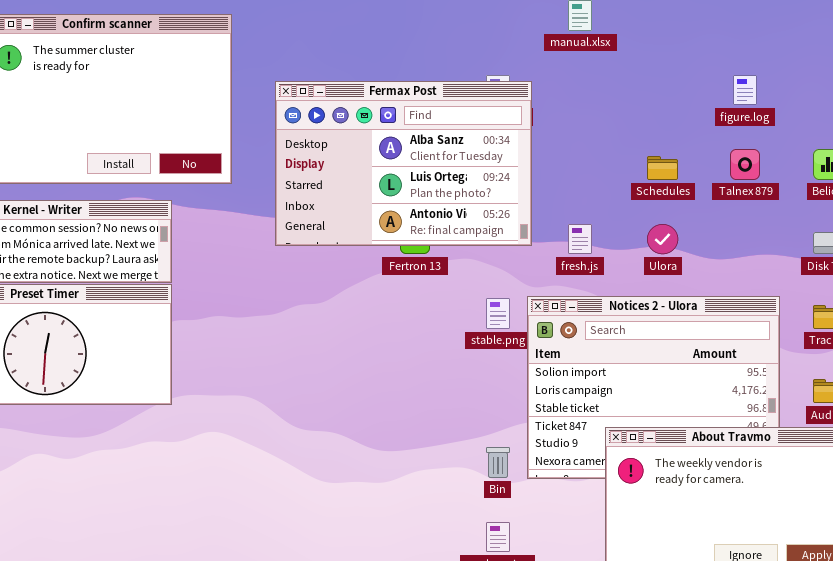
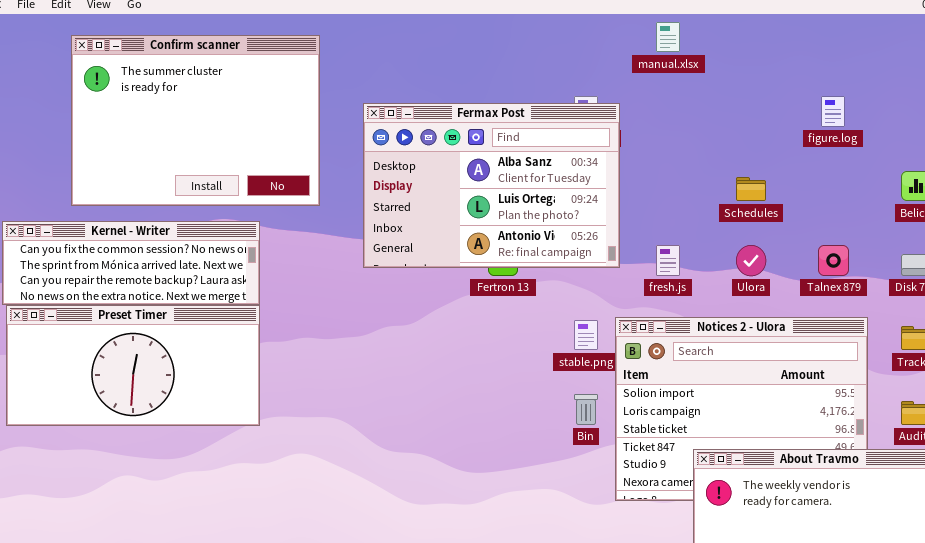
Talnex 879: [730,149,760,180] -> [818,245,849,276], moved
Bin: [486,447,510,478] -> [574,394,598,425], moved

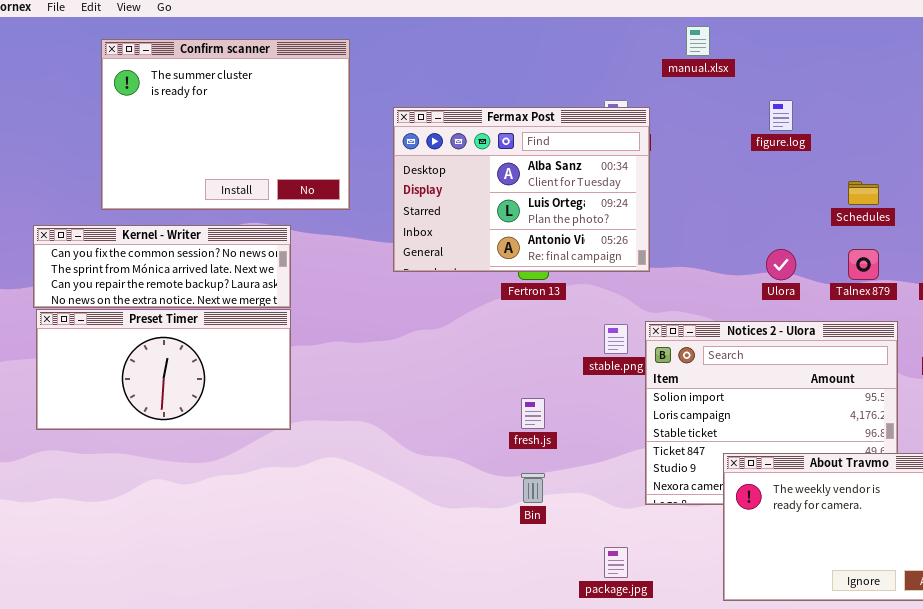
figure.log: [821,96,845,127] -> [769,100,793,131], moved
Schedules: [736,177,766,201] -> [848,181,879,205], moved
fresh.js: [656,245,680,276] -> [521,398,545,429], moved
Bin: [574,394,598,425] -> [521,473,545,503], moved

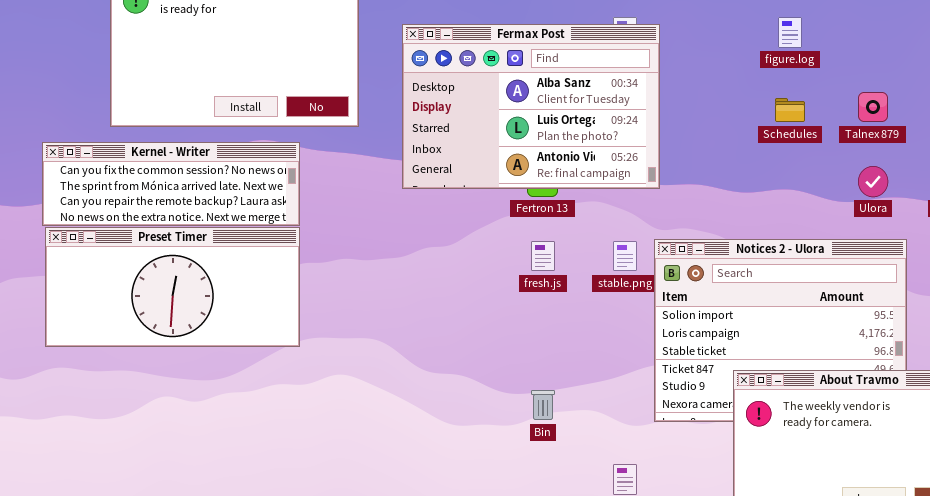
Schedules: [848,181,879,205] -> [775,98,805,122], moved
Ulora: [766,249,796,280] -> [858,166,888,197], moved
Talnex 879: [848,249,879,280] -> [858,92,888,122], moved
fresh.js: [521,398,545,429] -> [531,241,555,271], moved

